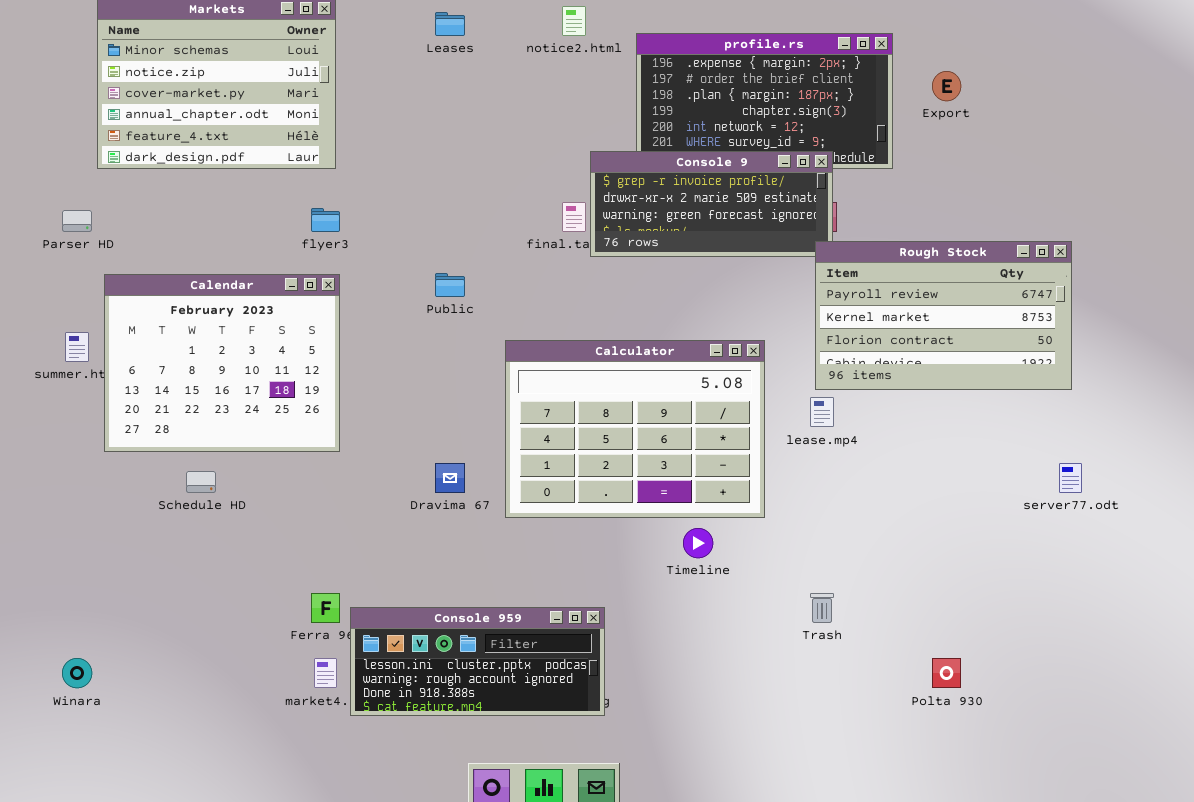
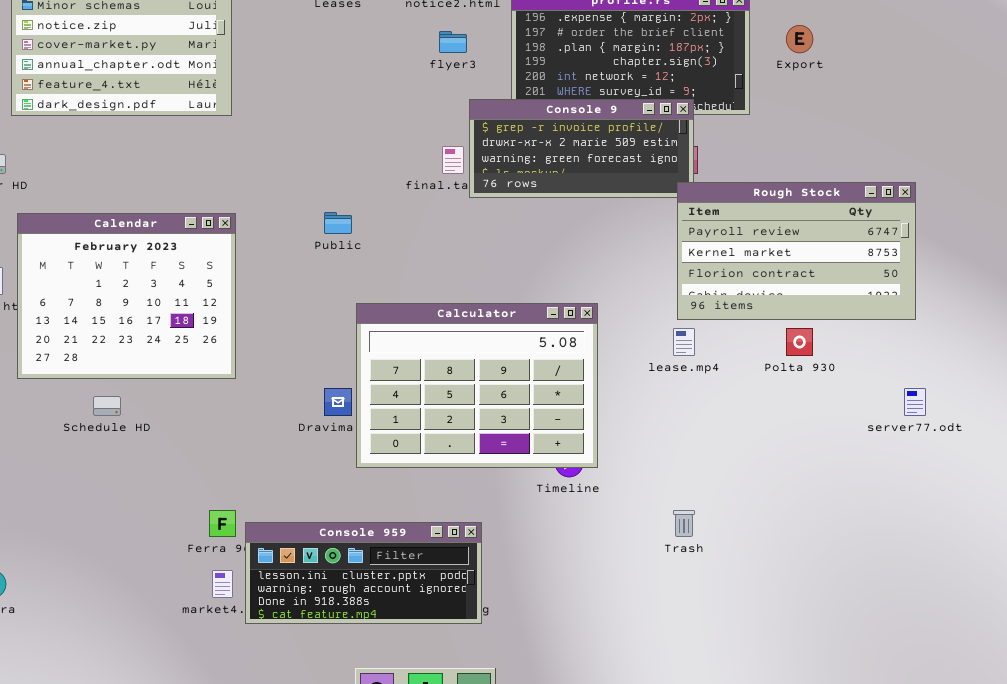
flyer3: [311,208,340,232] -> [439,31,467,53], moved
Calculator: [505,340,765,518] -> [356,303,598,468], moved
Polta 930: [932,658,961,688] -> [786,328,813,356], moved

